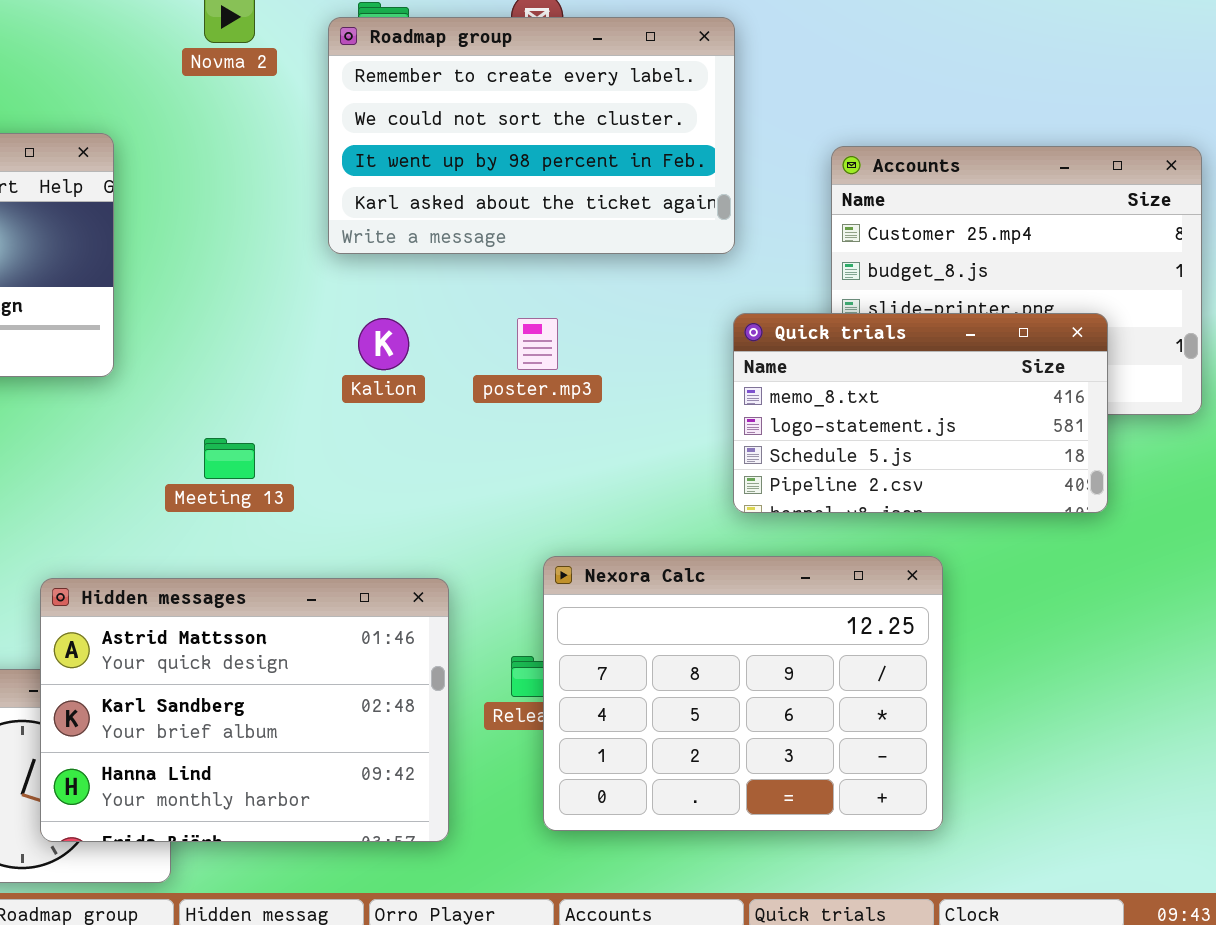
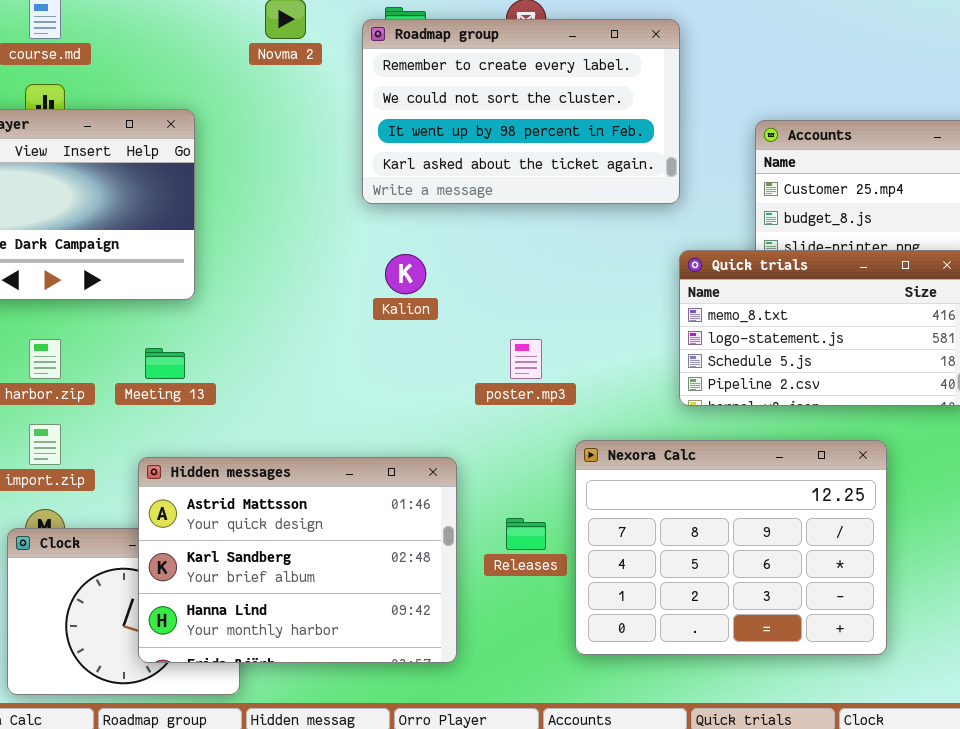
poster.mp3: [517,318,558,370] -> [510,339,542,379], moved
Meeting 13: [204,438,255,479] -> [145,348,185,379], moved
Nexora Calc: [543,556,943,831] -> [575,440,887,655], moved

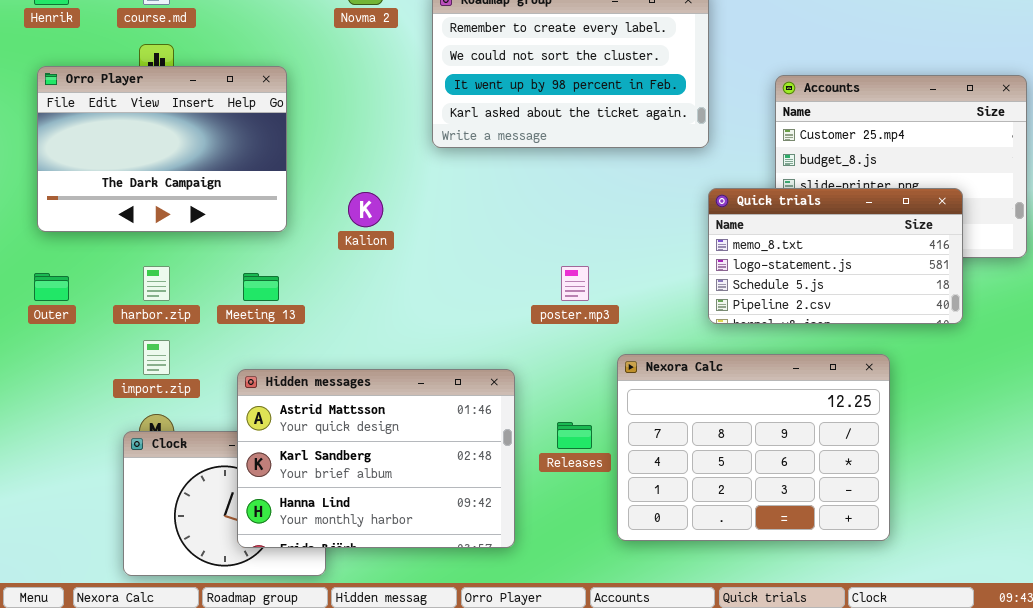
Kalion: [385,254,426,294] -> [348,192,383,227], moved

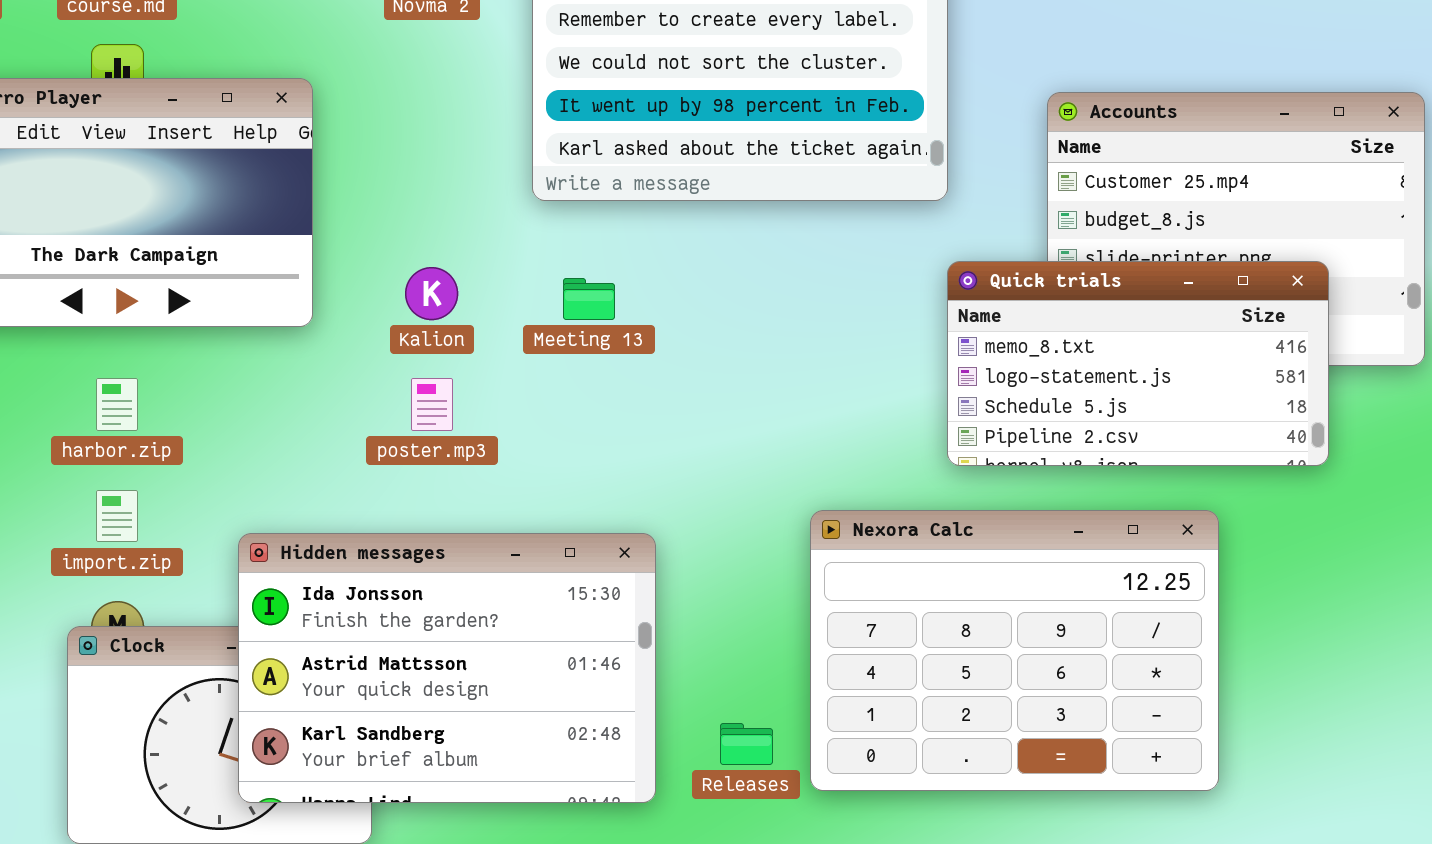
poster.mp3: [561,266,589,301] -> [411,378,453,431], moved
Meeting 13: [243,273,279,301] -> [563,278,615,320], moved
Hidden messages: [237,369,515,548] -> [238,533,656,803], scrolled up 1 row
Releases: [557,422,592,449] -> [720,723,773,765], moved

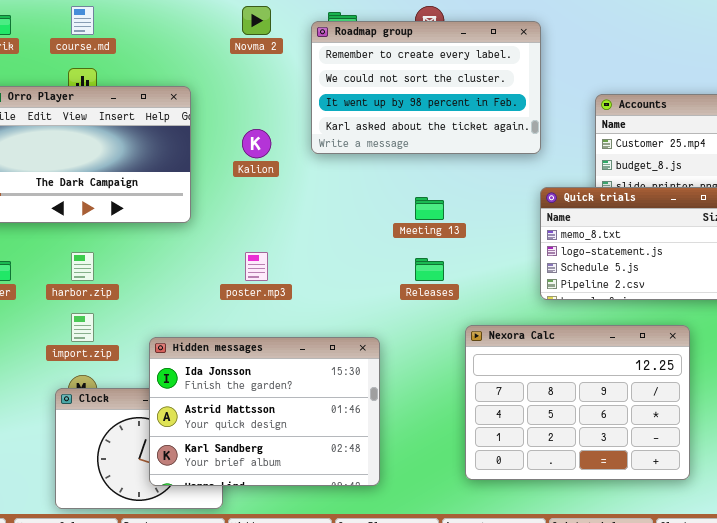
Kalion: [405,267,458,320] -> [242,129,271,158], moved
Meeting 13: [563,278,615,320] -> [415,197,444,220], moved
Releases: [720,723,773,765] -> [415,258,444,281], moved

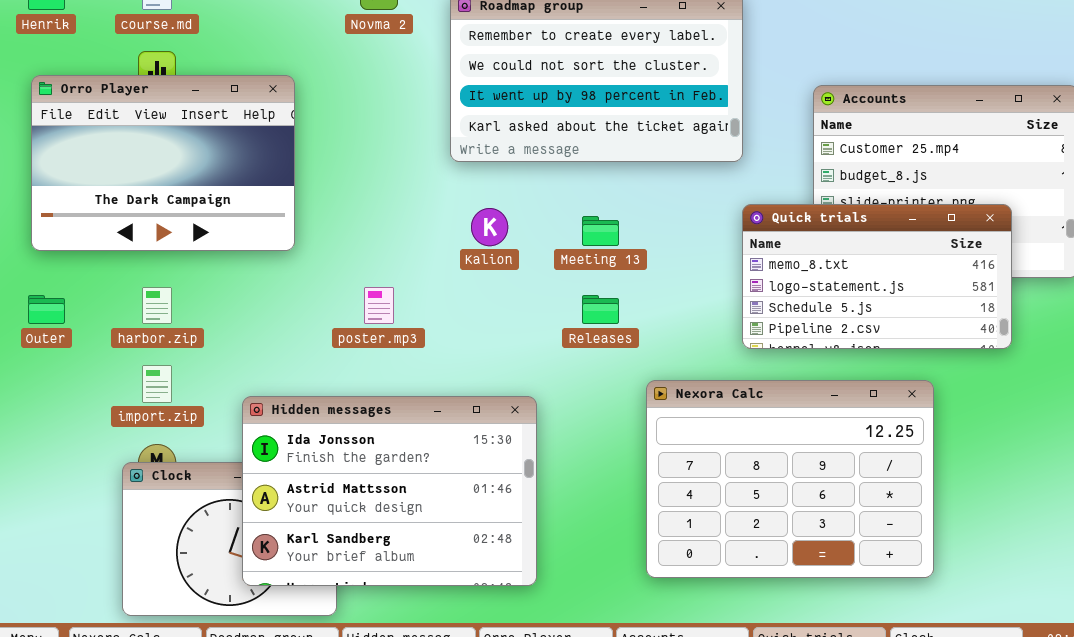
Kalion: [242,129,271,158] -> [471,208,508,246], moved

